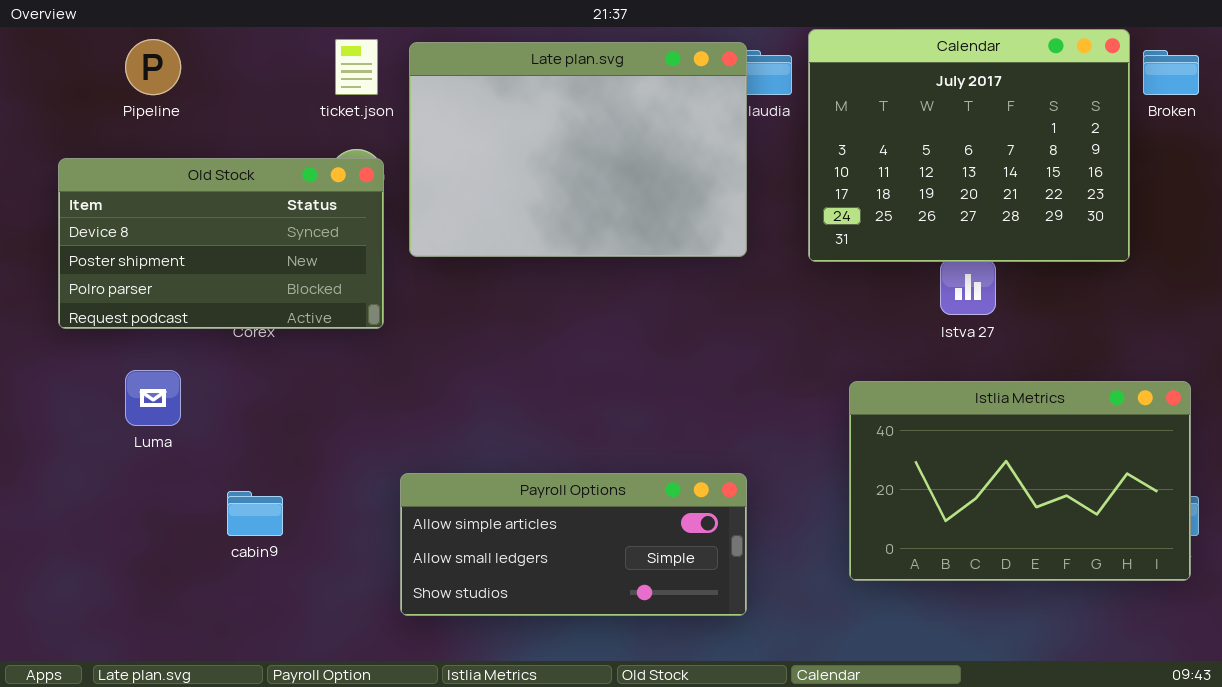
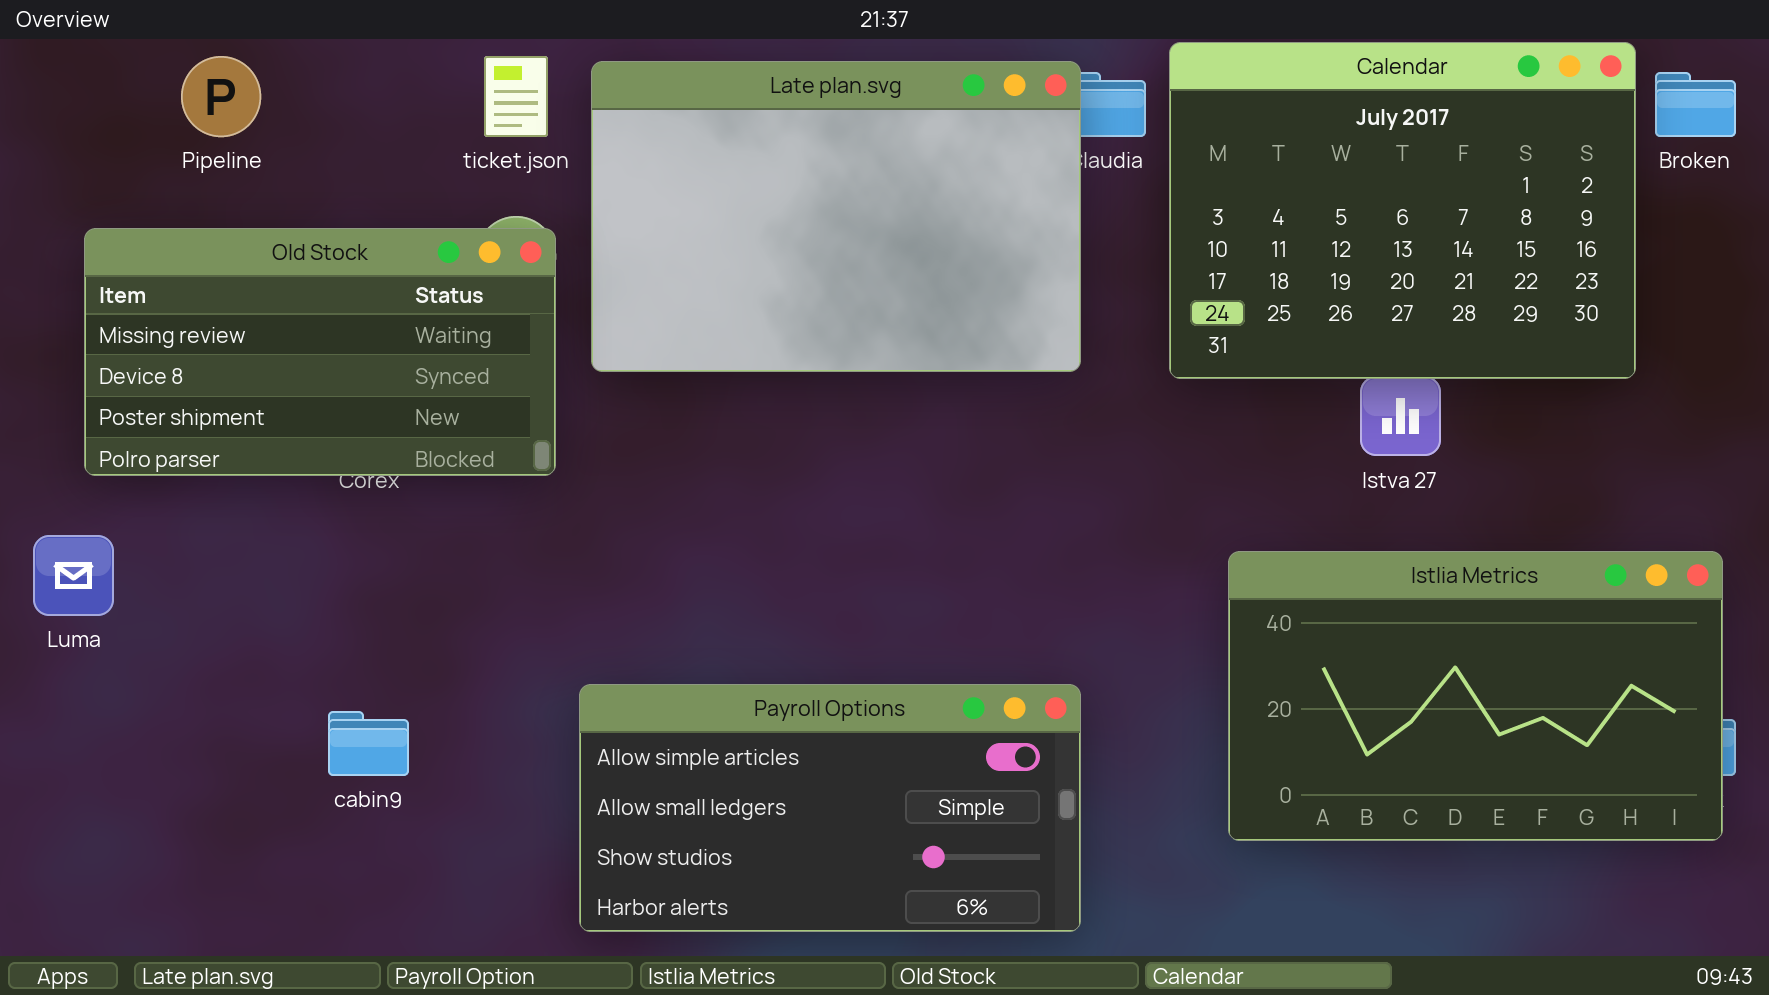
Old Stock: [58,158,384,329] -> [84,228,556,476], scrolled up 1 row
Luma: [125,370,181,426] -> [33,535,114,616], moved
Payroll Options: [400,473,747,616] -> [579,684,1081,932], resized

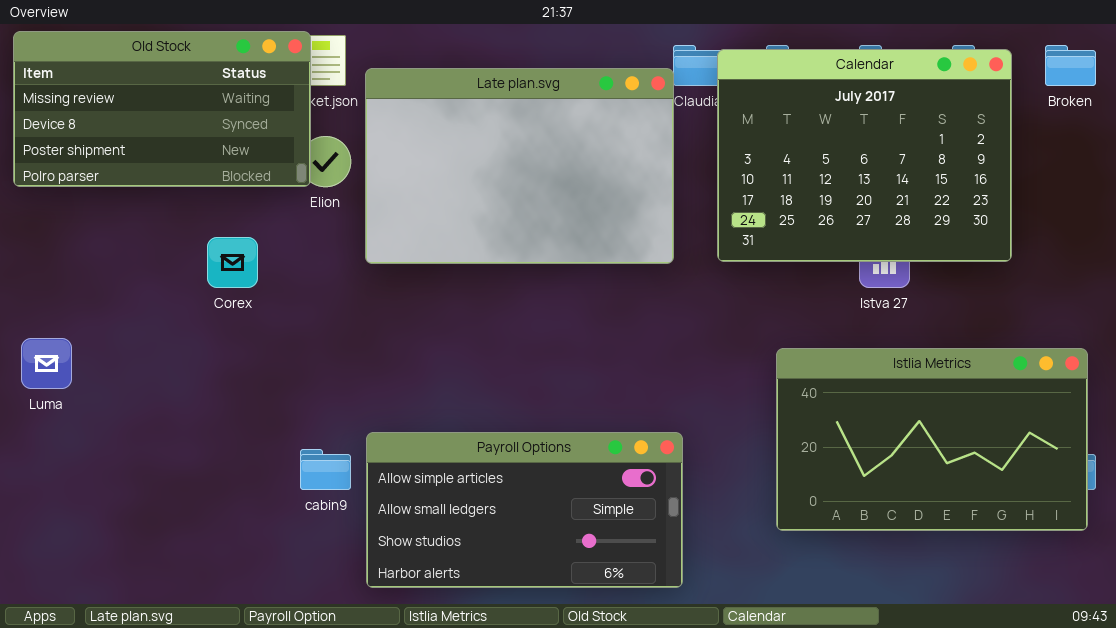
Calendar: [1169,42,1636,379] -> [717,49,1012,262], moved
Late plan.svg: [591,61,1081,372] -> [365,68,674,264], moved
Old Stock: [84,228,556,476] -> [13,31,311,187], moved
cabin9: [328,711,409,776] -> [300,449,351,490], moved

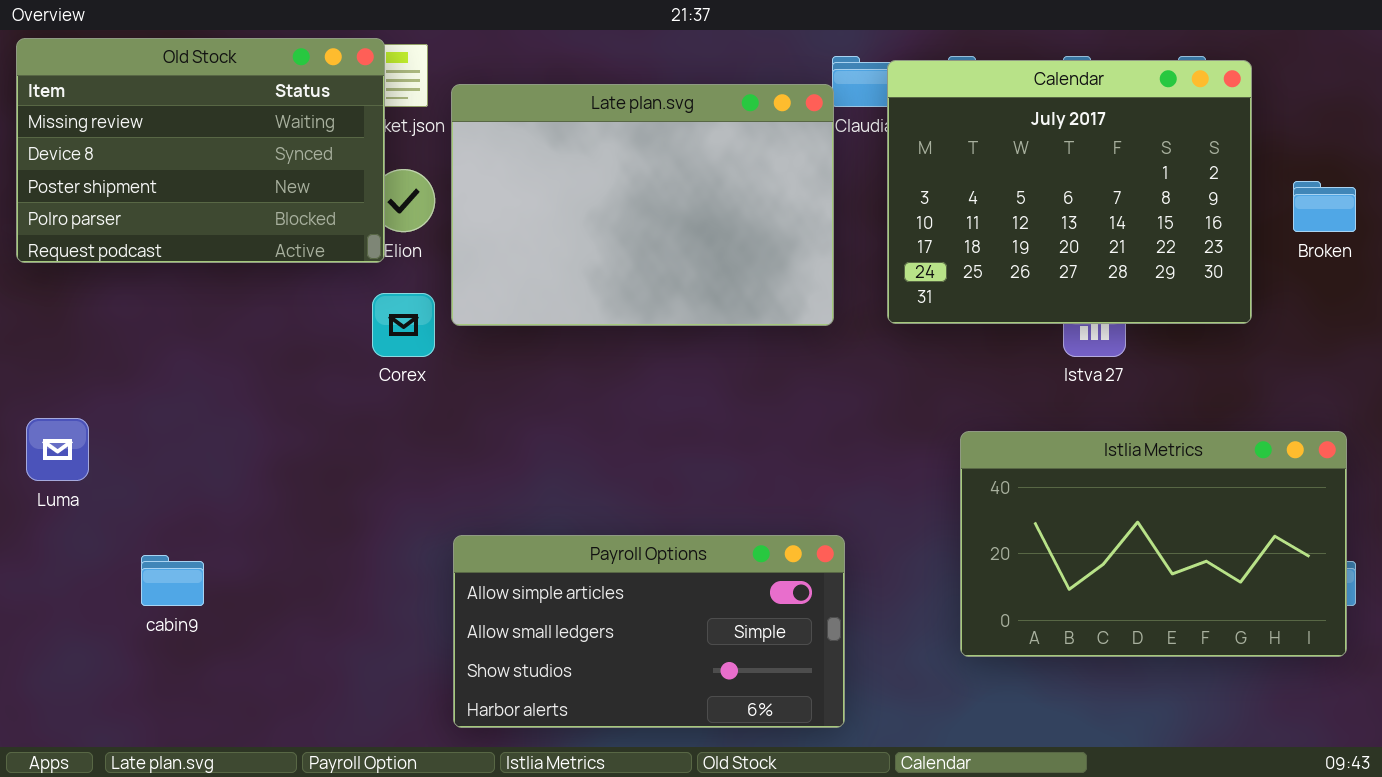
Old Stock: [13,31,311,187] -> [16,38,385,263], resized
Broken: [1045,45,1096,86] -> [1293,181,1356,232], moved
Corex: [207,237,258,288] -> [372,293,435,357], moved
cabin9: [300,449,351,490] -> [141,555,204,606], moved

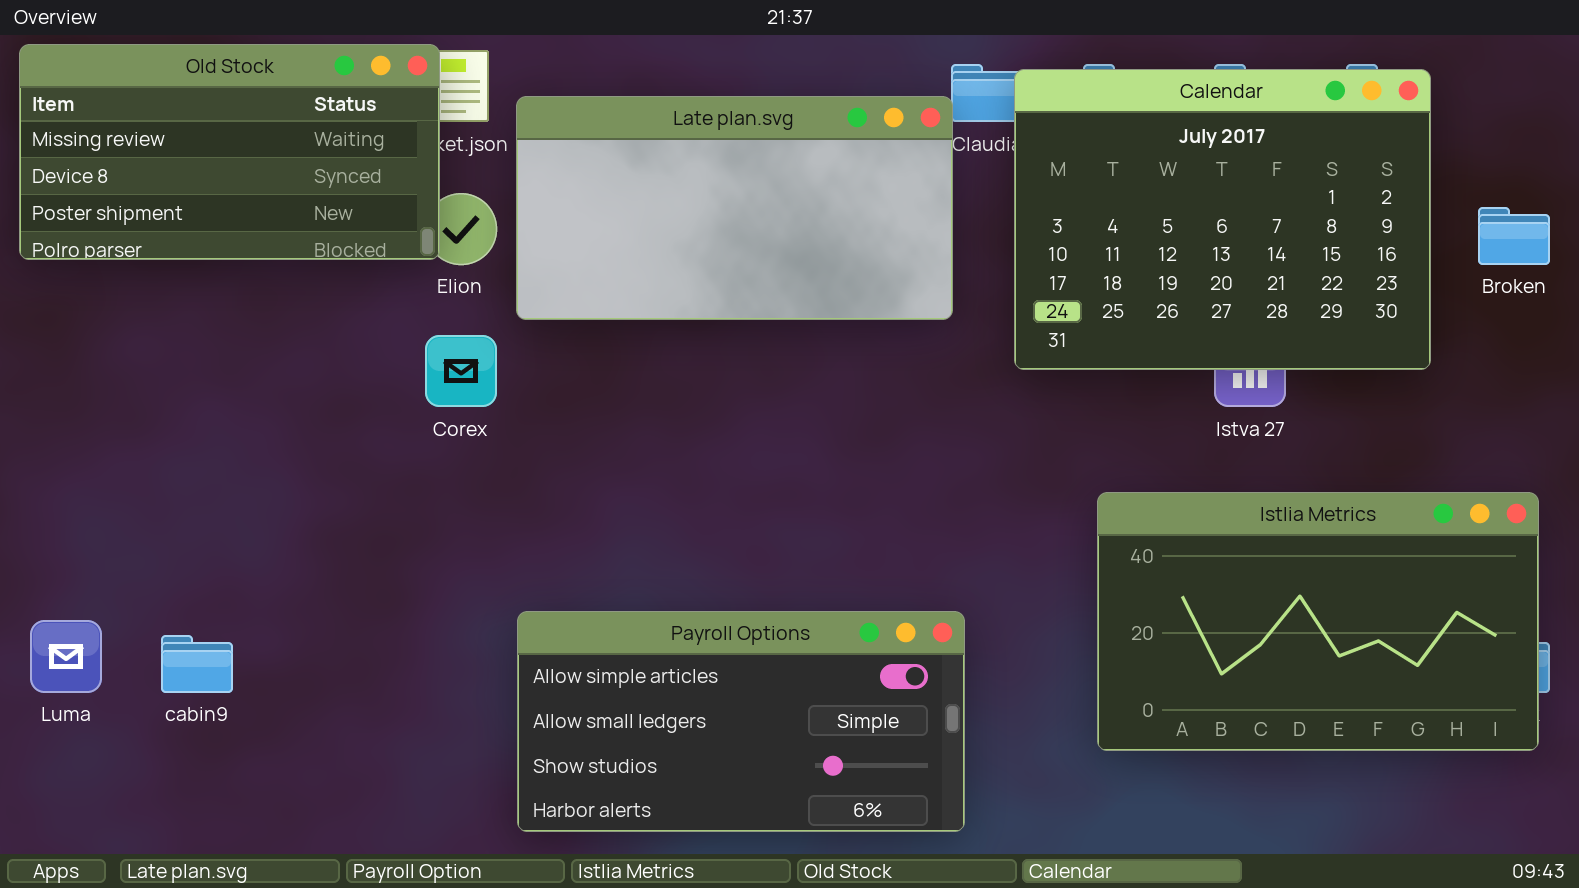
Old Stock: [16,38,385,263] -> [19,44,440,260], resized
Late plan.svg: [451,84,834,326] -> [516,96,953,320], resized
Luma: [26,418,89,481] -> [30,620,102,693], moved

